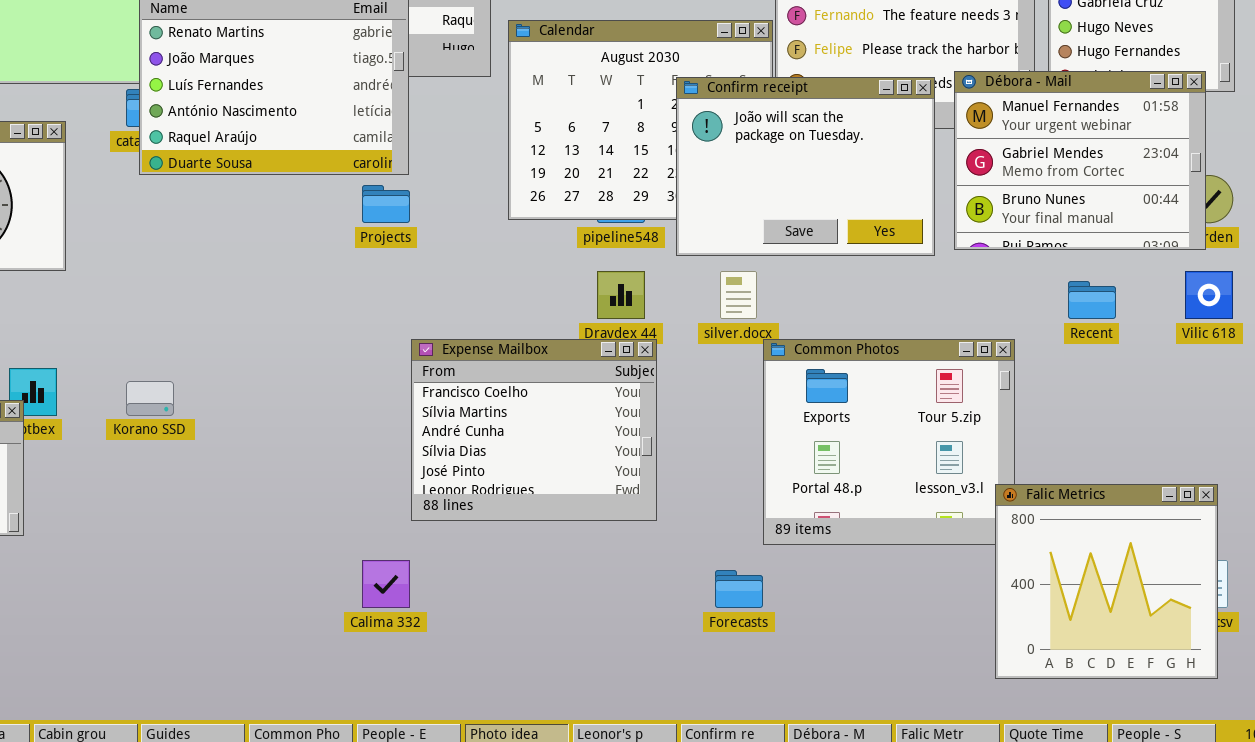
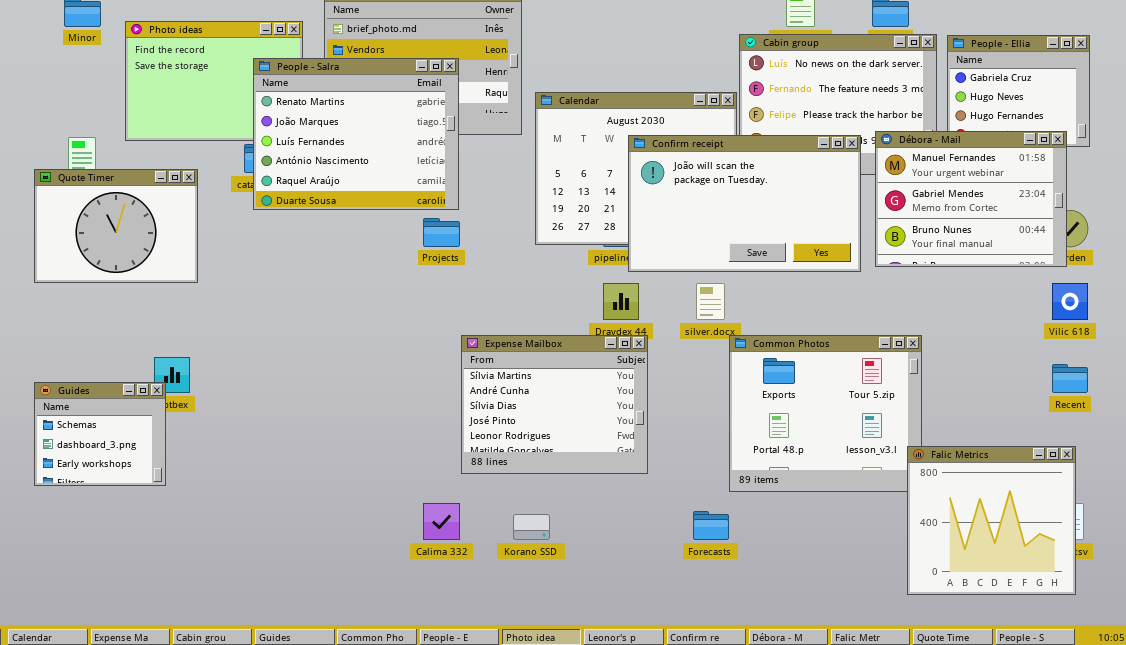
Confirm receipt: [676,77,935,256] -> [628,135,861,272], resized
Recent: [1068,281,1116,319] -> [1052,364,1088,393], moved
Expense Mailbox: [411,339,657,521] -> [461,335,648,474], scrolled down 1 row
Korano SSD: [126,381,174,416] -> [513,514,550,540], moved

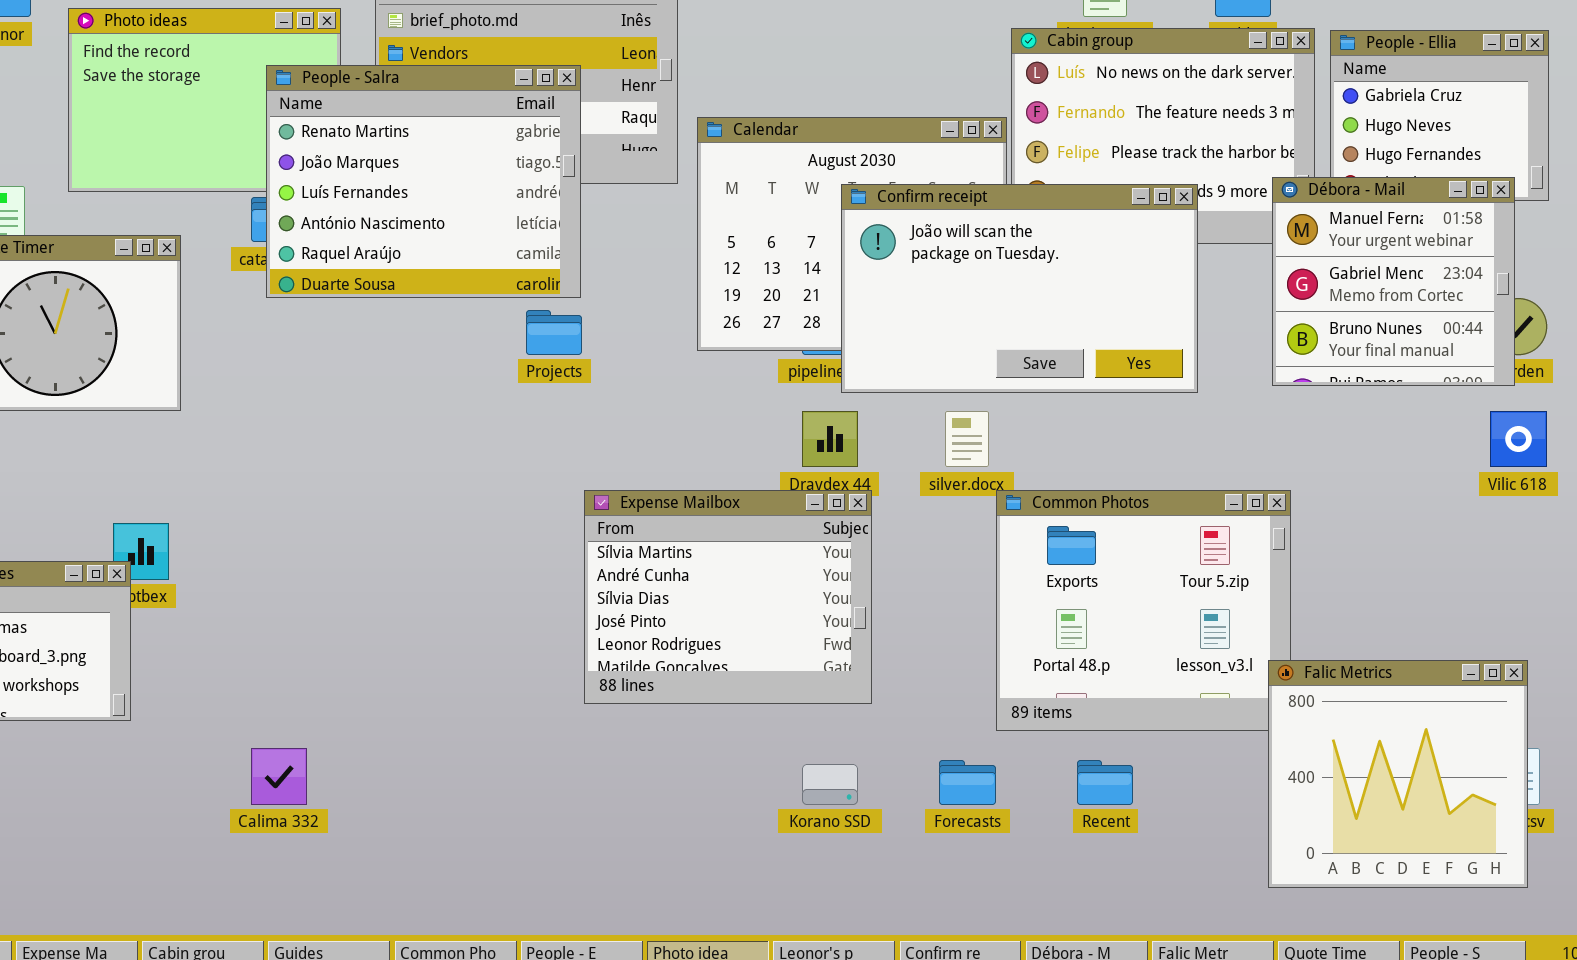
Débora - Mail: [875,131,1067,267] -> [1272,177,1515,386], resized
Recent: [1052,364,1088,393] -> [1077,760,1133,805], moved
Calima 332: [423,503,460,540] -> [251,748,307,805], moved
Korano SSD: [513,514,550,540] -> [802,764,858,805], moved

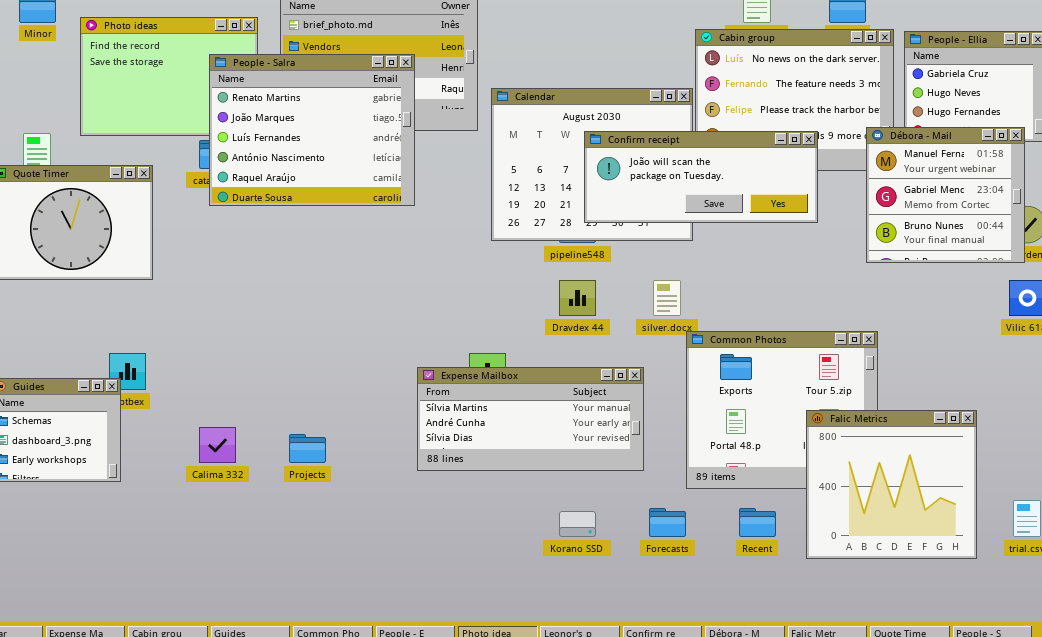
Confirm receipt: [841,184,1198,393] -> [584,131,818,223], resized
Projects: [526,310,582,355] -> [289,434,326,463], moved
Expense Mailbox: [584,490,872,704] -> [417,367,644,471], resized
Falic Metrics: [1268,660,1528,888] -> [806,410,977,559], moved
Calima 332: [251,748,307,805] -> [199,427,236,463], moved

